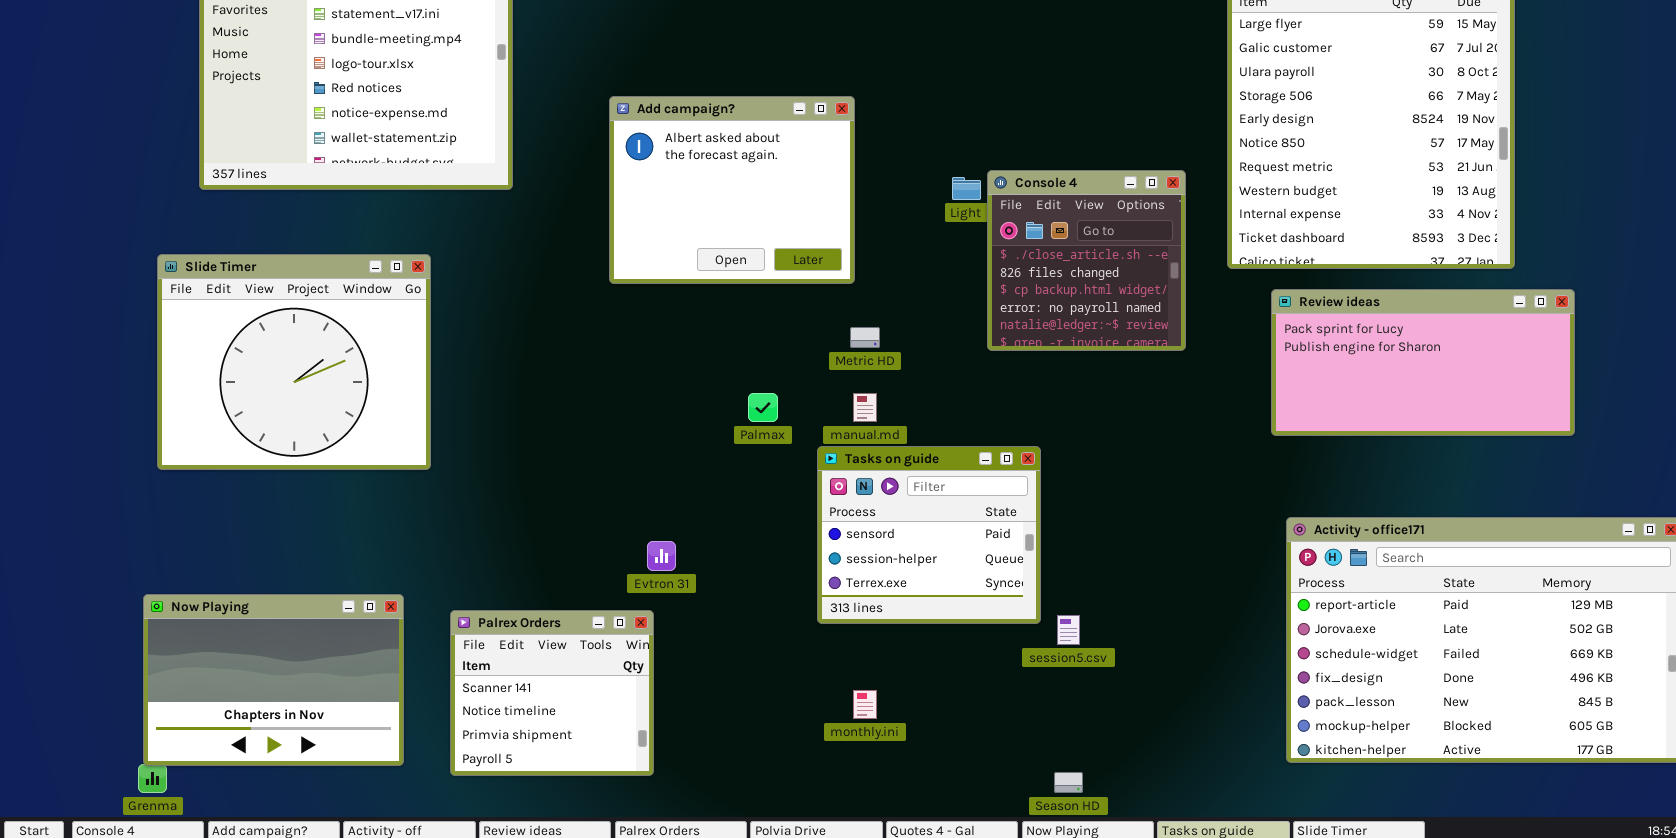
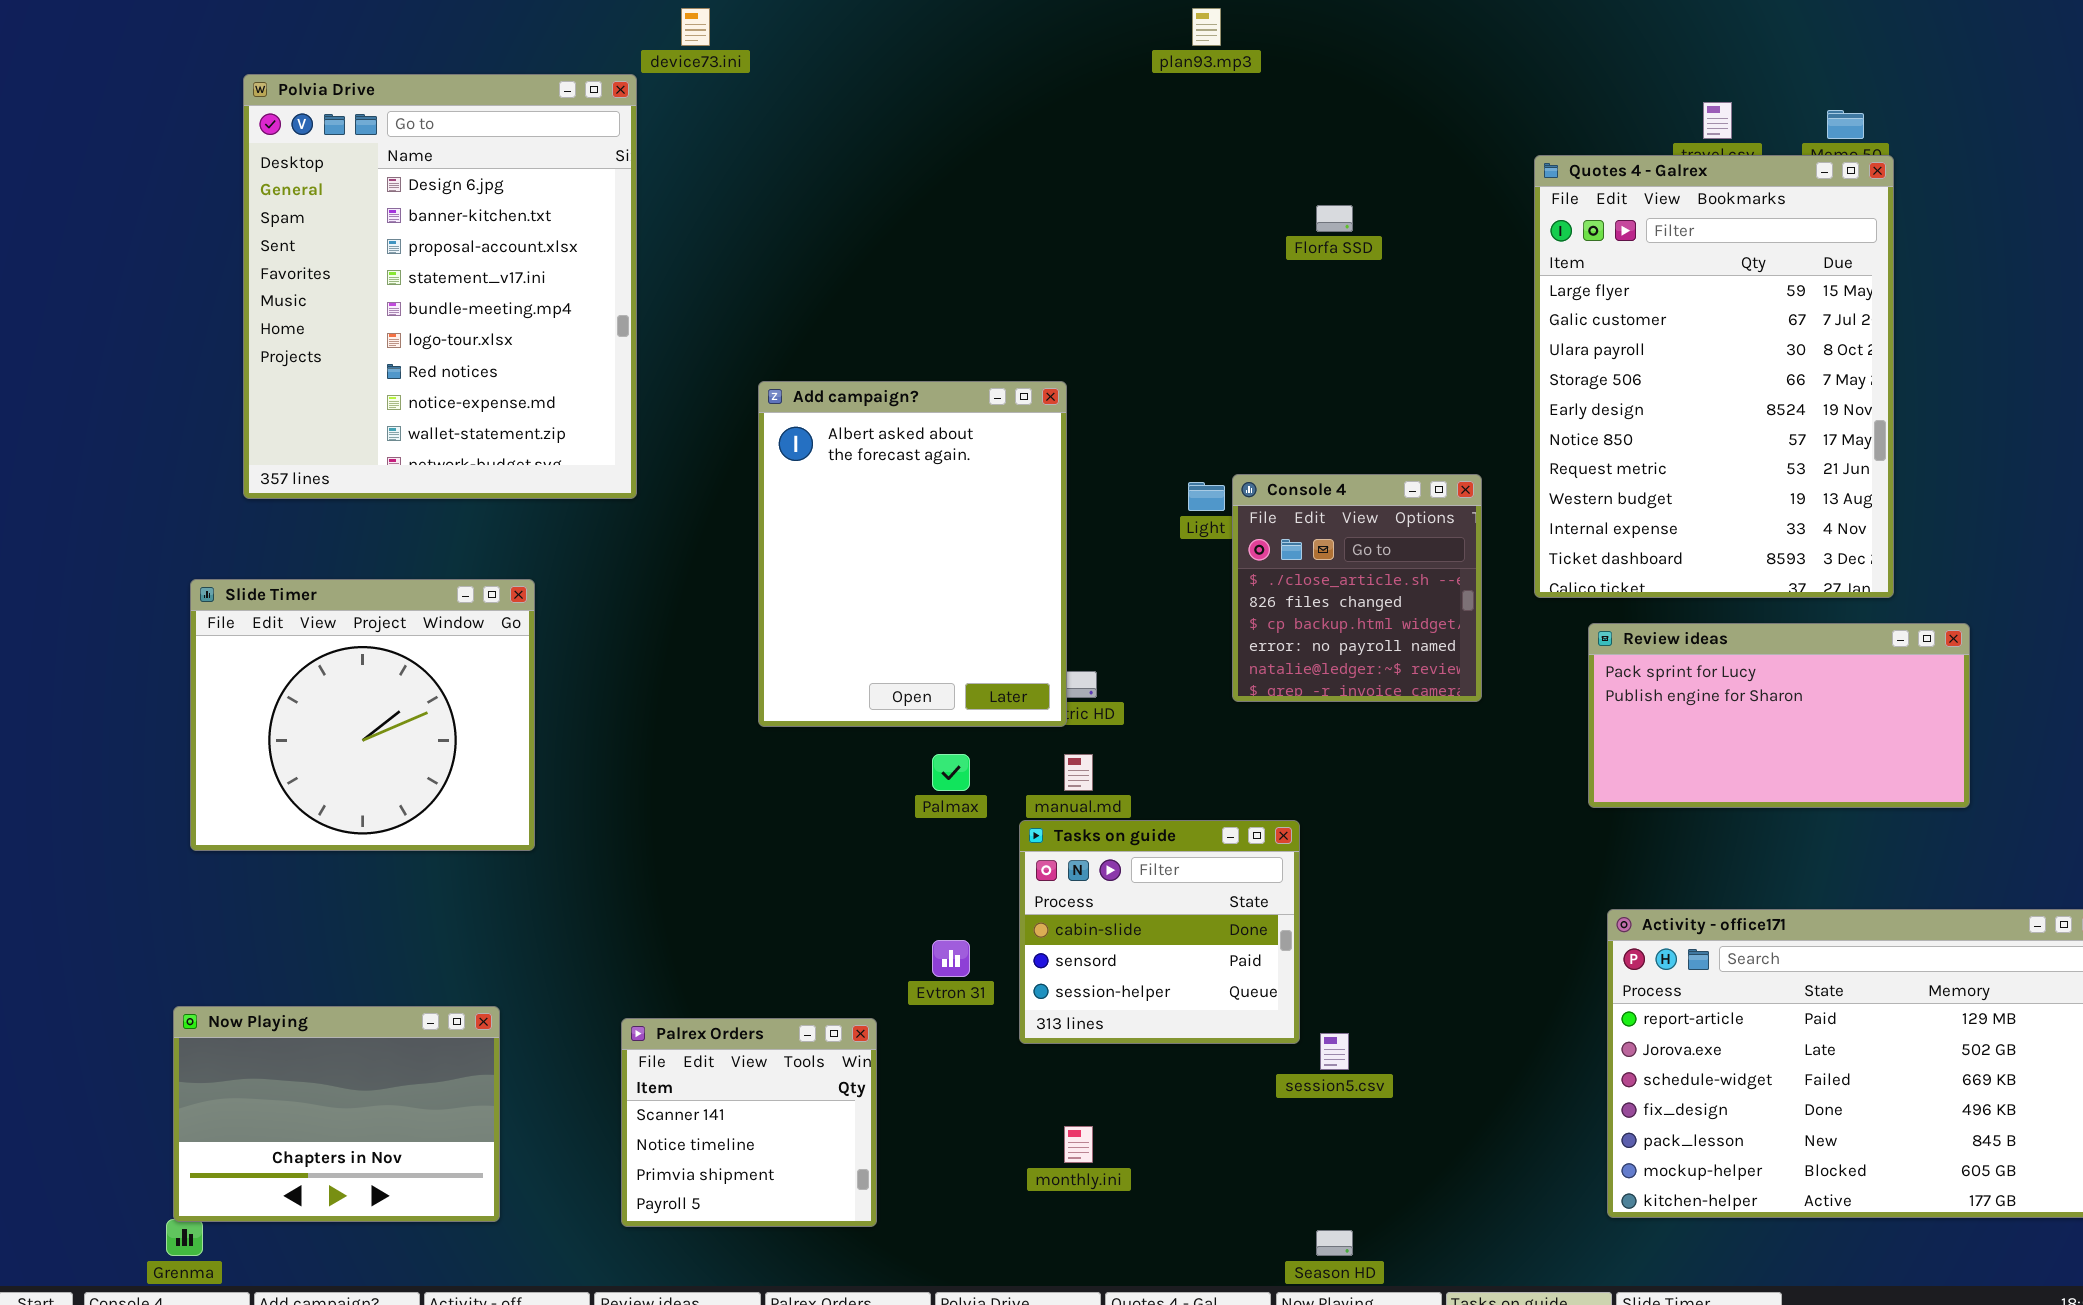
Add campaign?: [609,96,855,284] -> [758,381,1067,727], resized
Tasks on guide: [817,446,1041,624] -> [1019,820,1300,1044], scrolled up 1 row
Evtron 31: [647,541,676,571] -> [932,940,970,977], moved
Palrex Orders: [450,610,654,776] -> [621,1018,877,1227], moved

